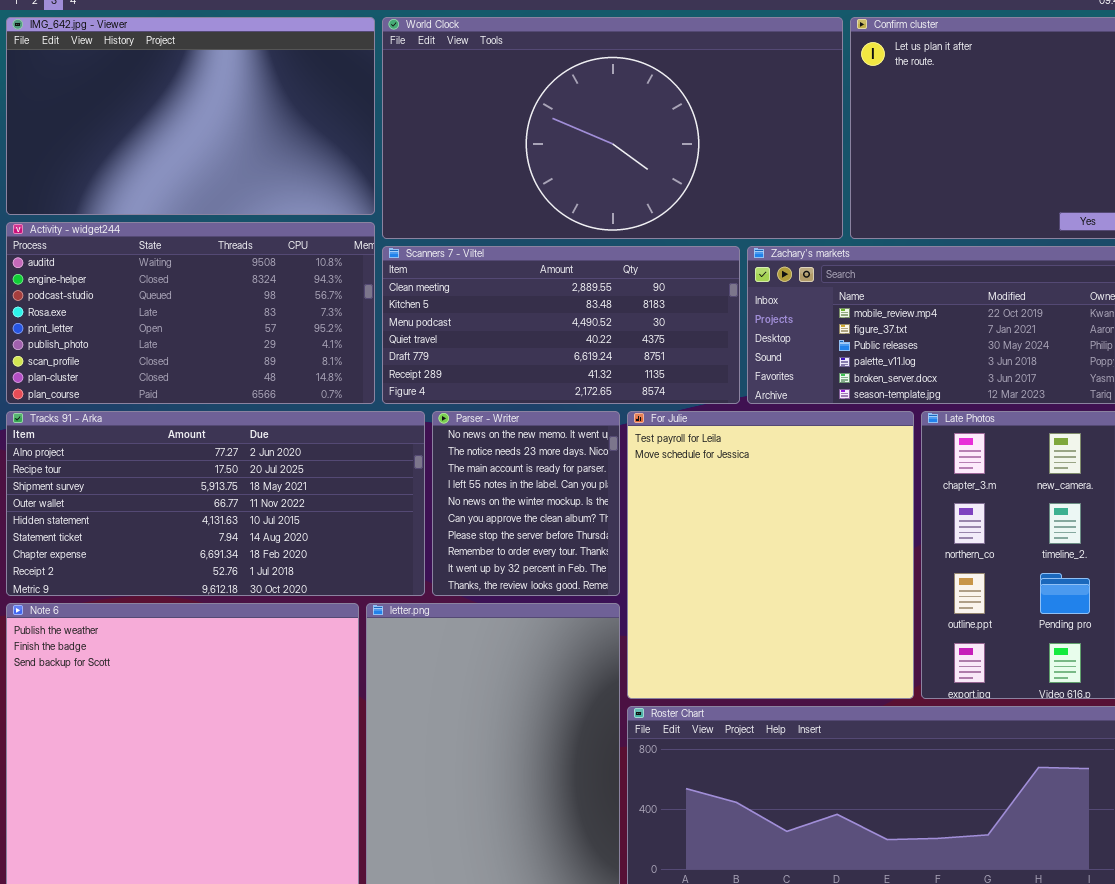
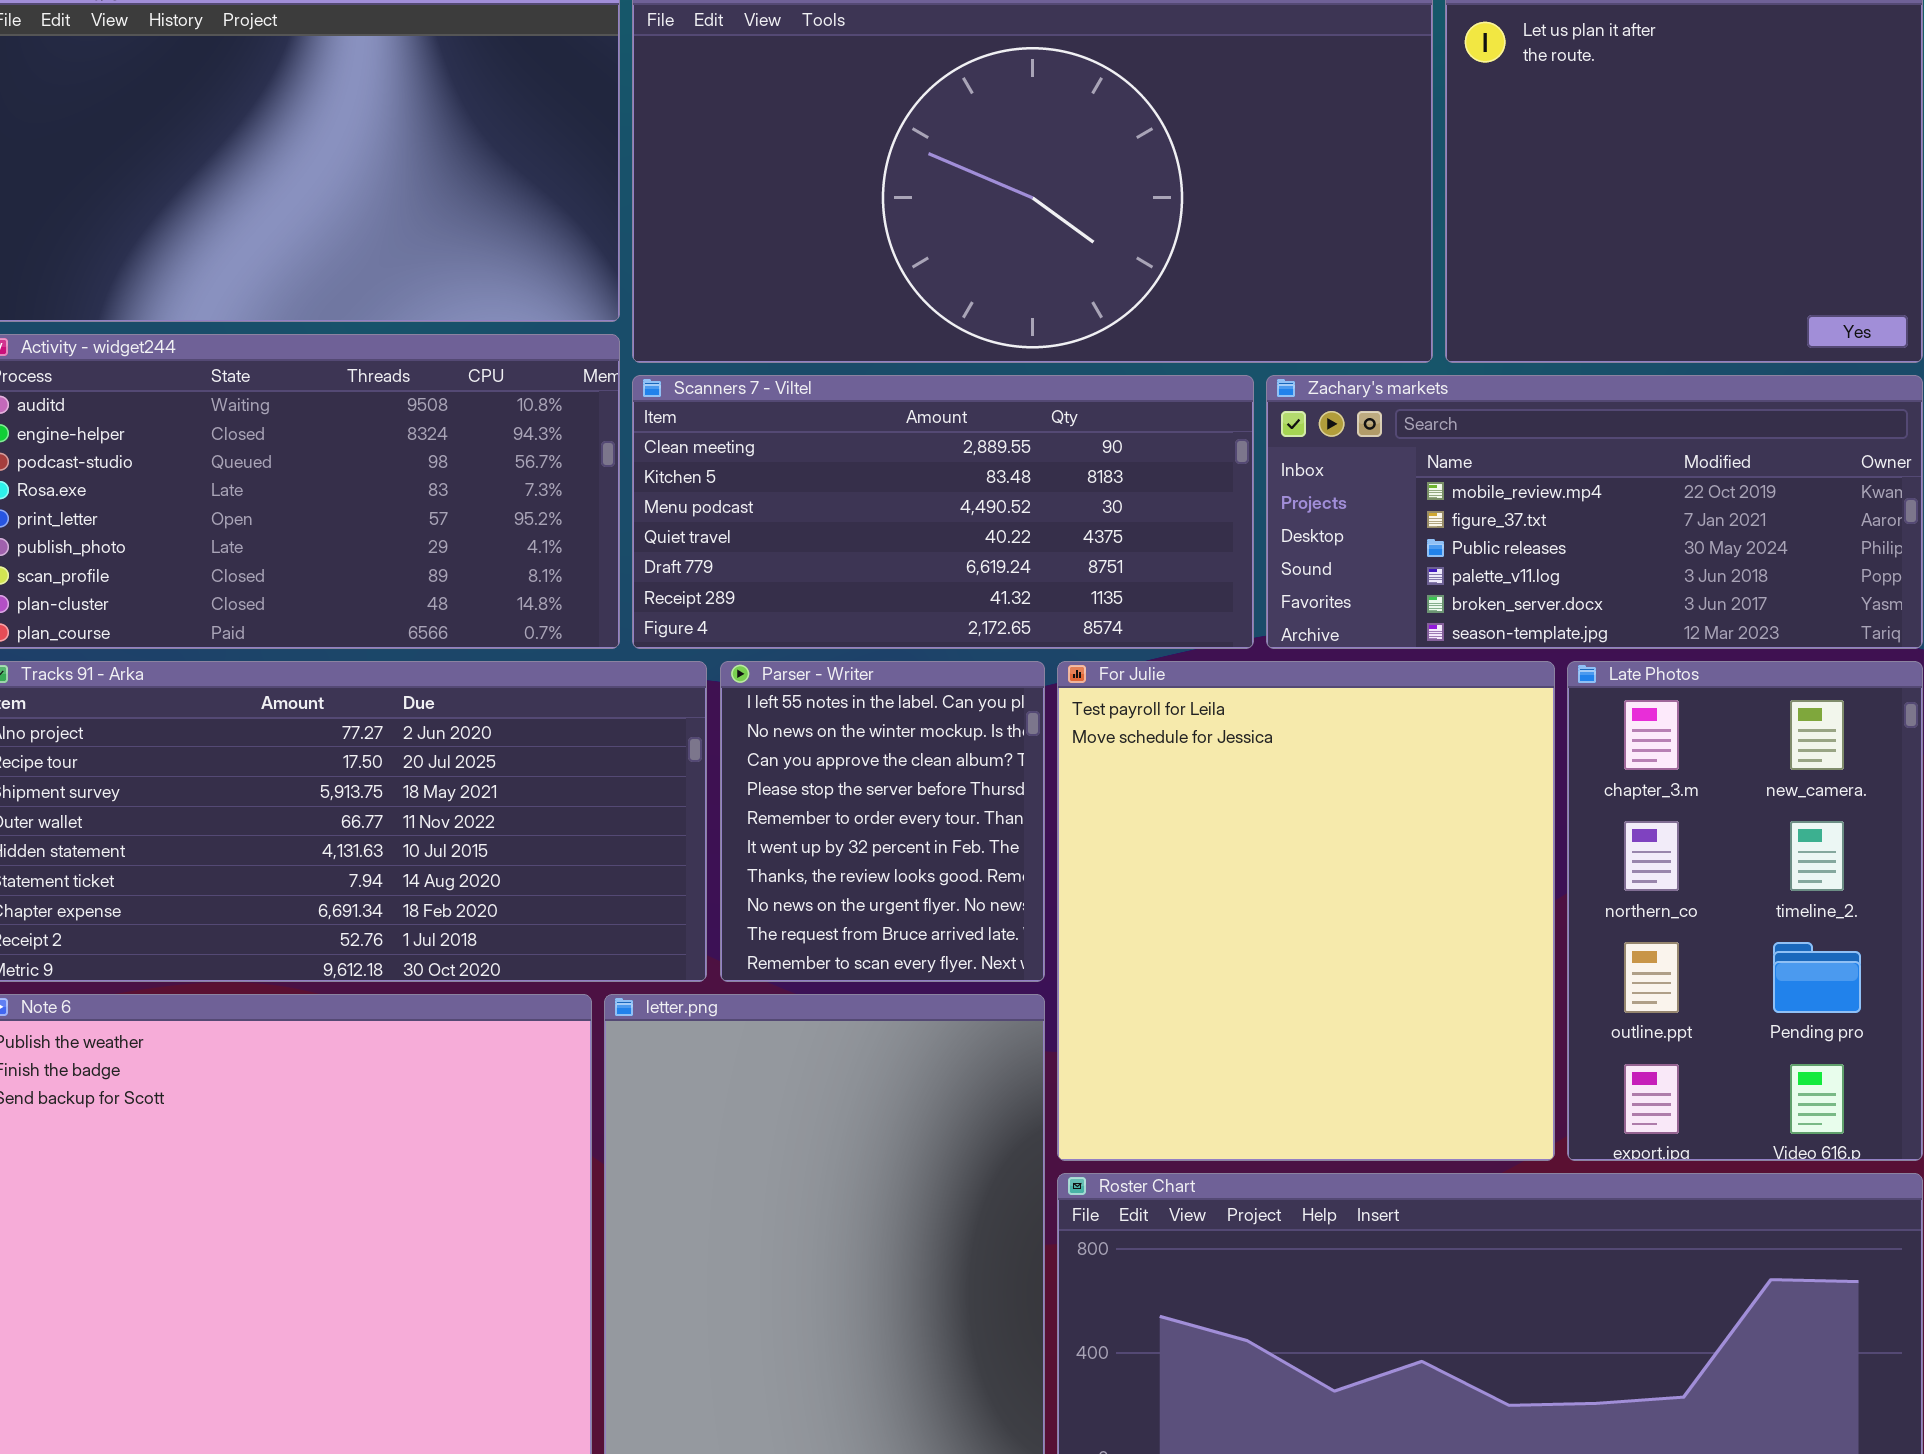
Parser - Writer: [432,411,620,596] -> [720,661,1045,982], scrolled down 3 rows

